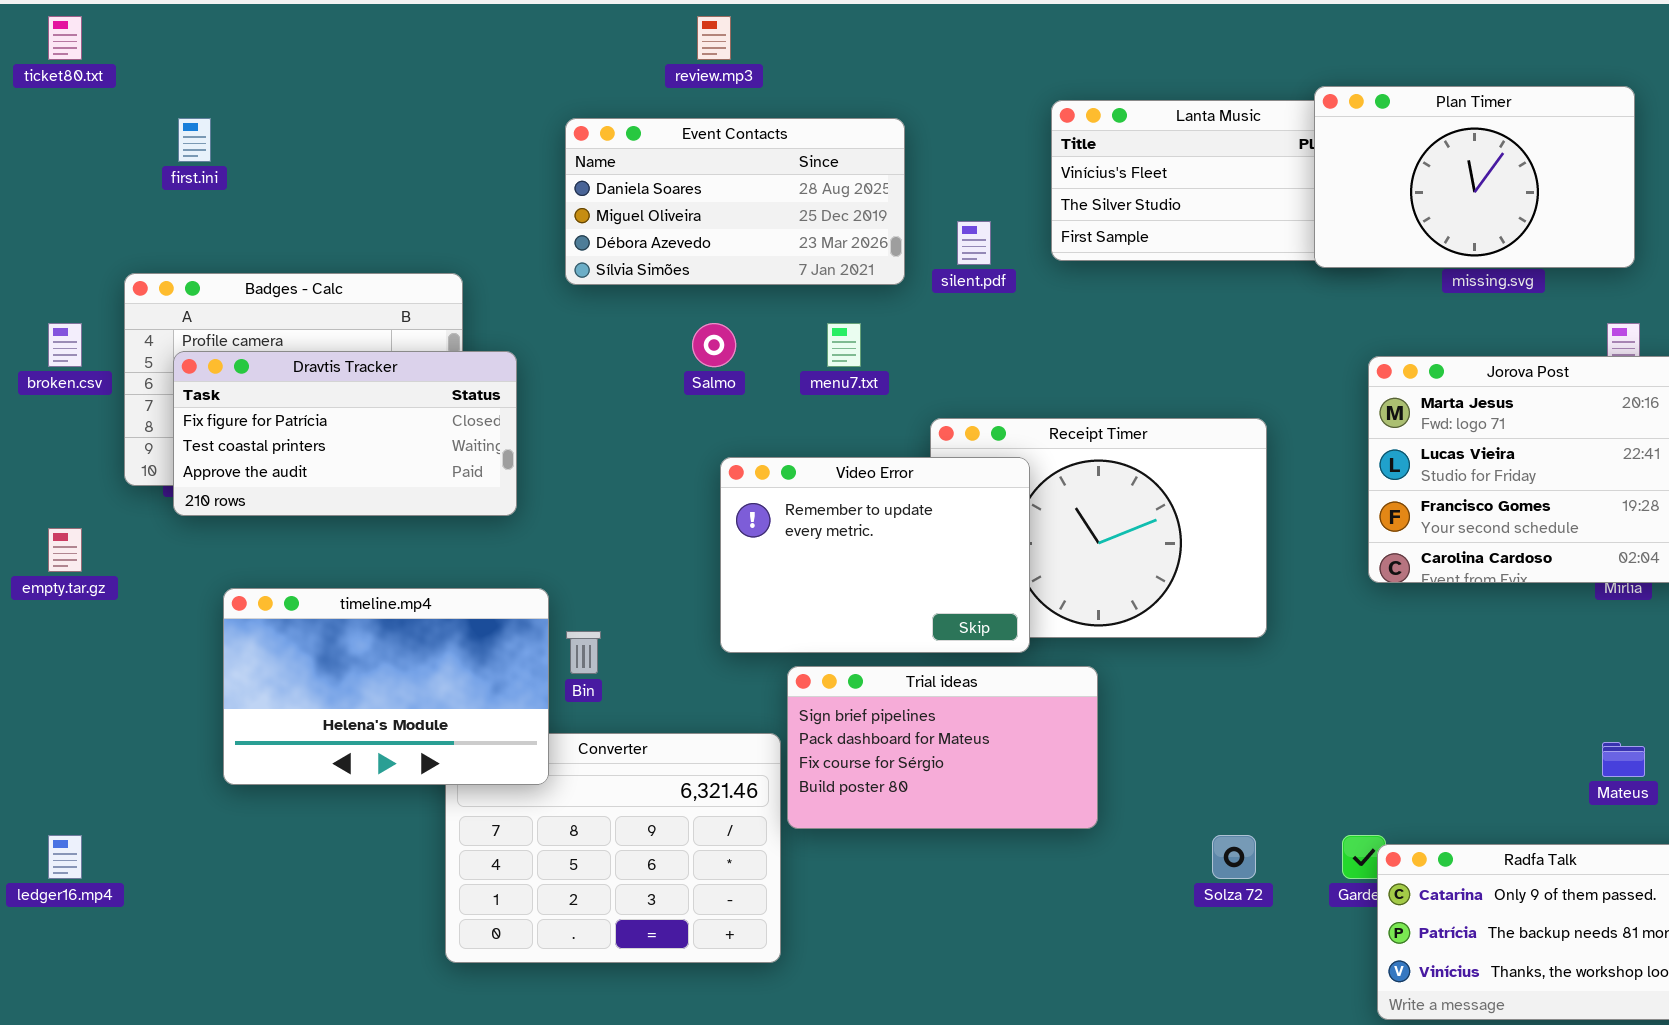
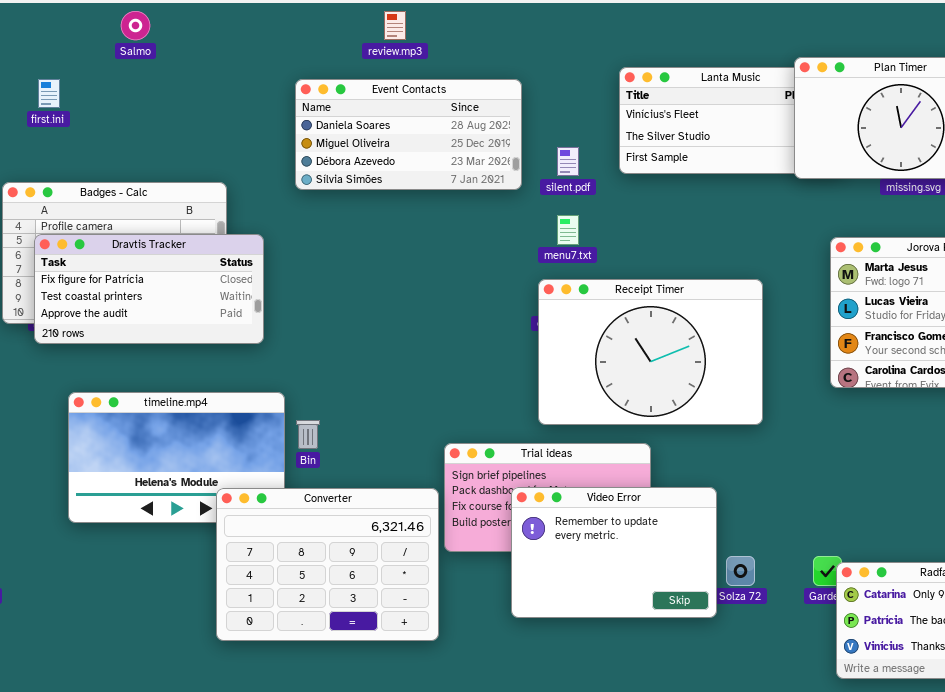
Salmo: [692,323,736,367] -> [121,11,150,40], moved
menu7.txt: [827,323,861,367] -> [557,215,579,245], moved
Video Error: [720,457,1030,653] -> [511,487,717,618], moved
Converter: [445,733,781,963] -> [216,488,439,641], raised

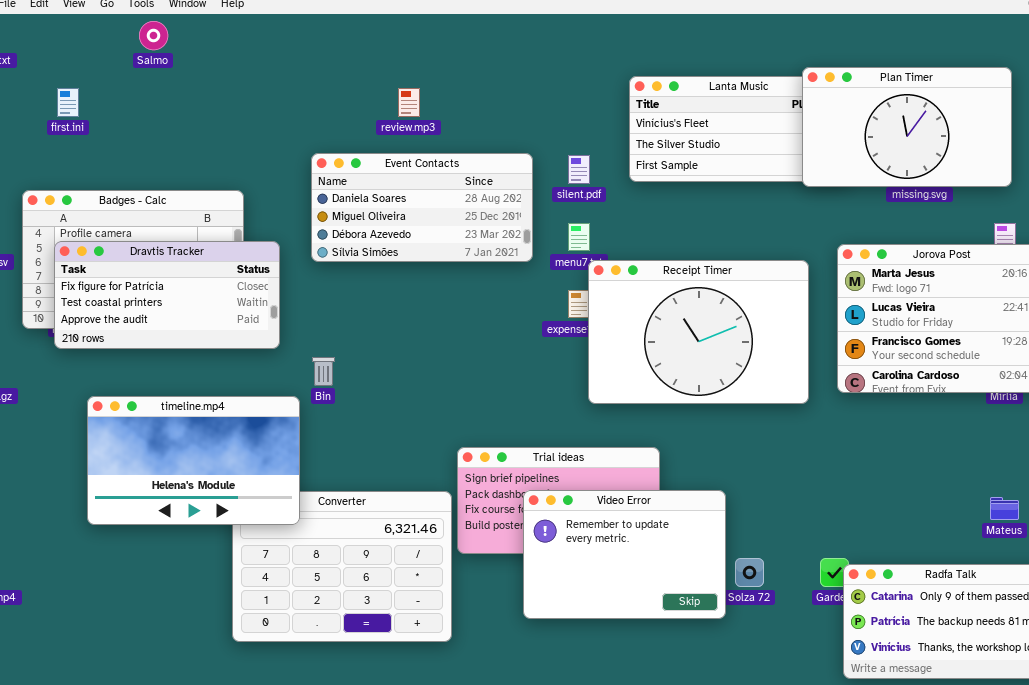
review.mp3: [384,11,406,40] -> [398,88,420,117], moved
Event Contacts: [295,79,522,190] -> [311,153,533,262], moved
Receipt Timer: [538,279,763,425] -> [588,260,809,404], moved
timeline.mp4: [68,392,285,523] -> [87,396,300,525], raised
Bin: [296,420,320,449] -> [312,357,335,386], moved

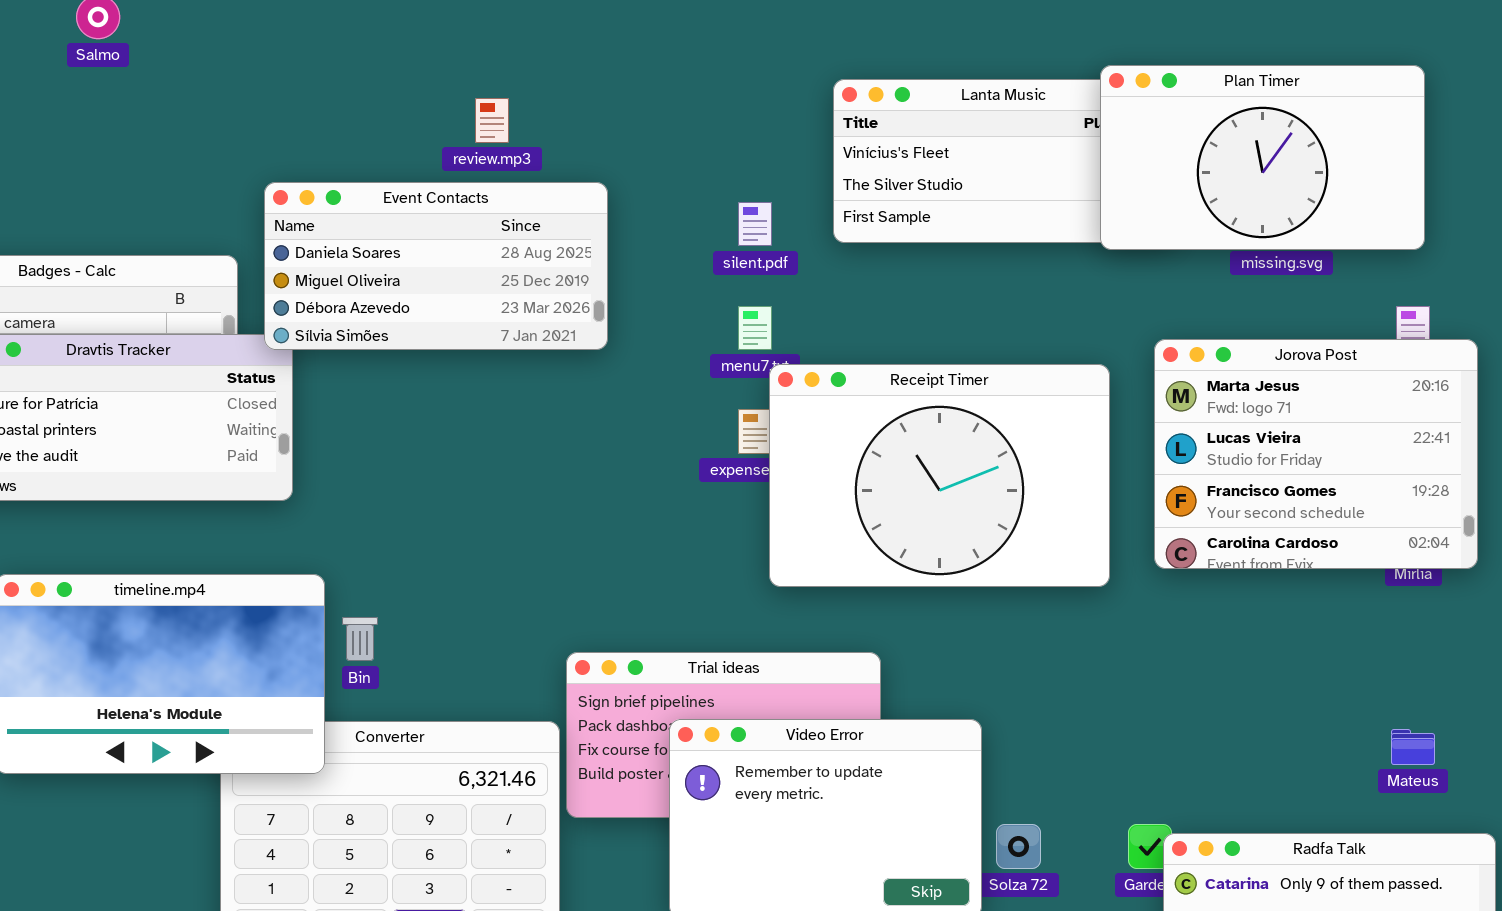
Event Contacts: [311,153,533,262] -> [264,182,608,350], moved
Bin: [312,357,335,386] -> [342,617,378,661], moved

